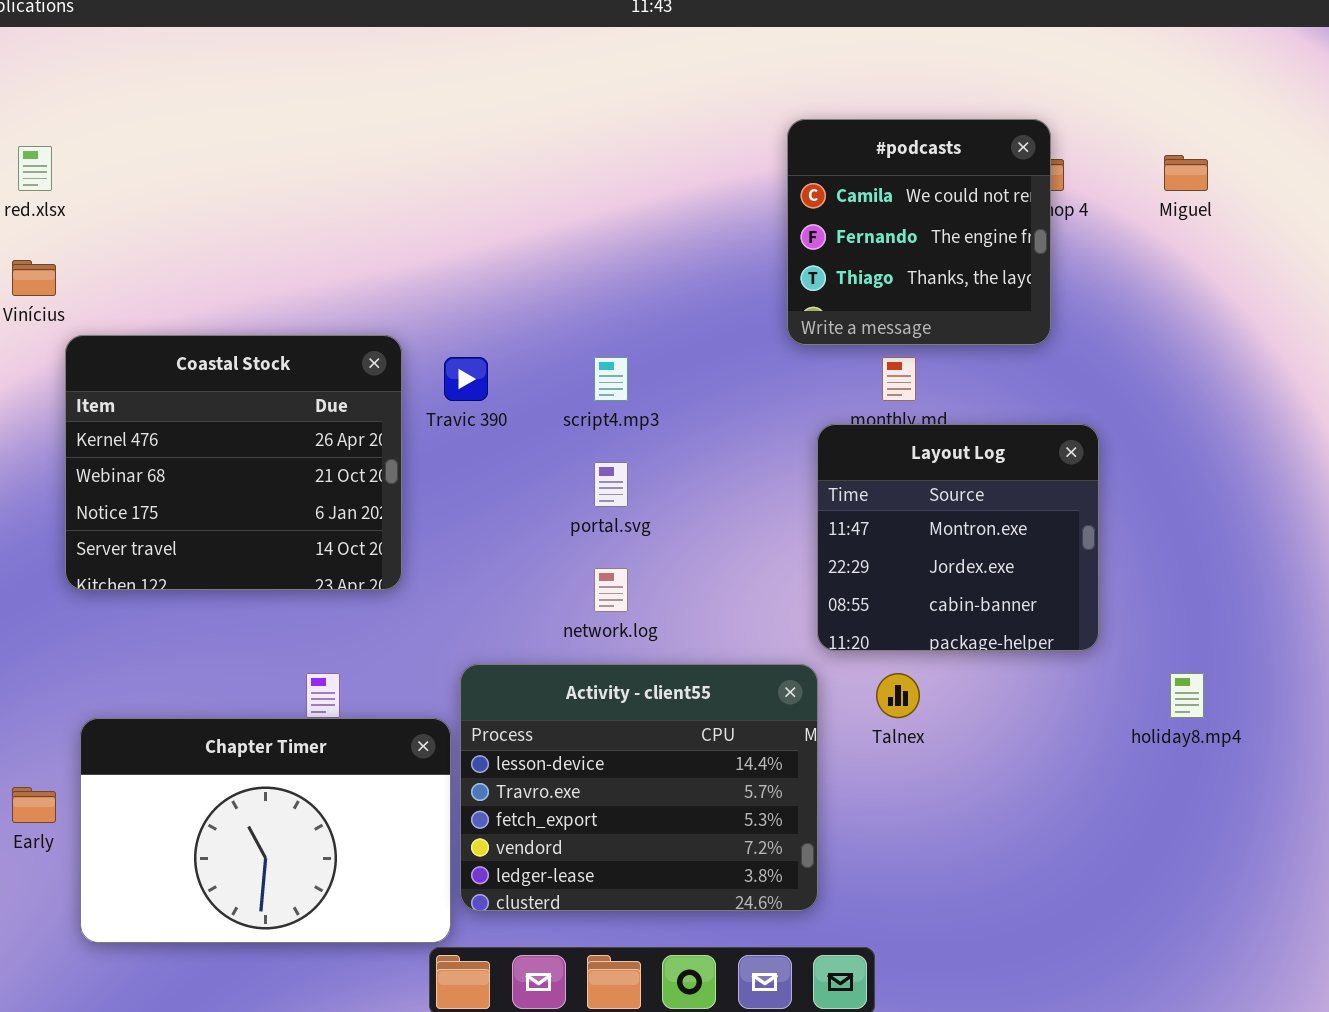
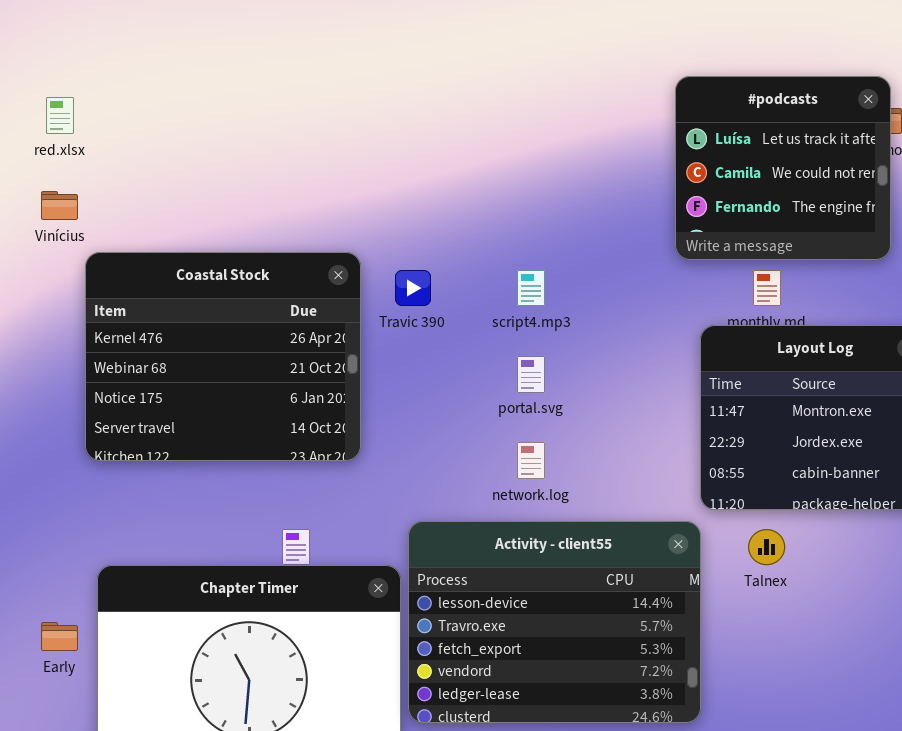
#podcasts: [787,119,1051,345] -> [675,76,891,260], scrolled up 1 row

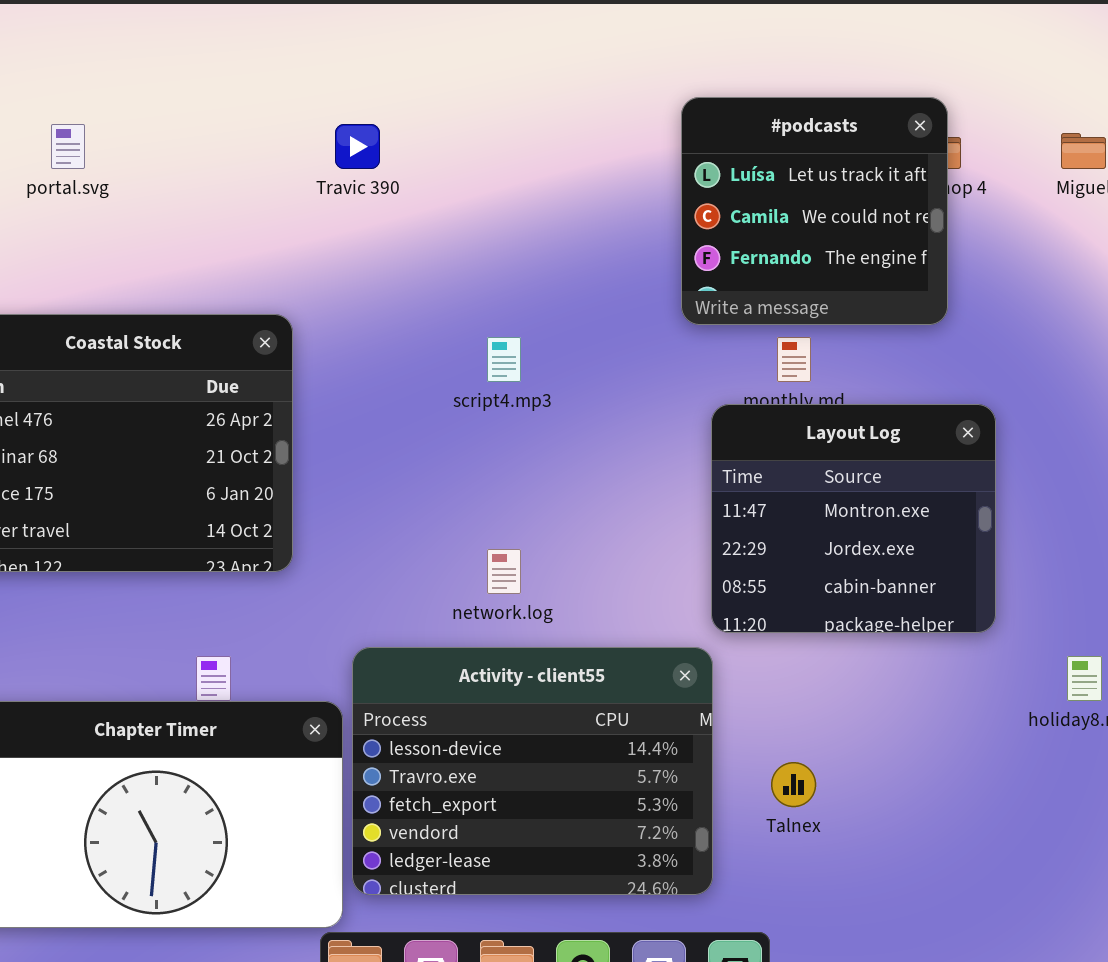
Travic 390: [395,270,431,306] -> [335,124,380,169], moved
portal.svg: [517,356,545,393] -> [51,124,85,169], moved
Talnex: [748,529,785,565] -> [771,762,816,807], moved

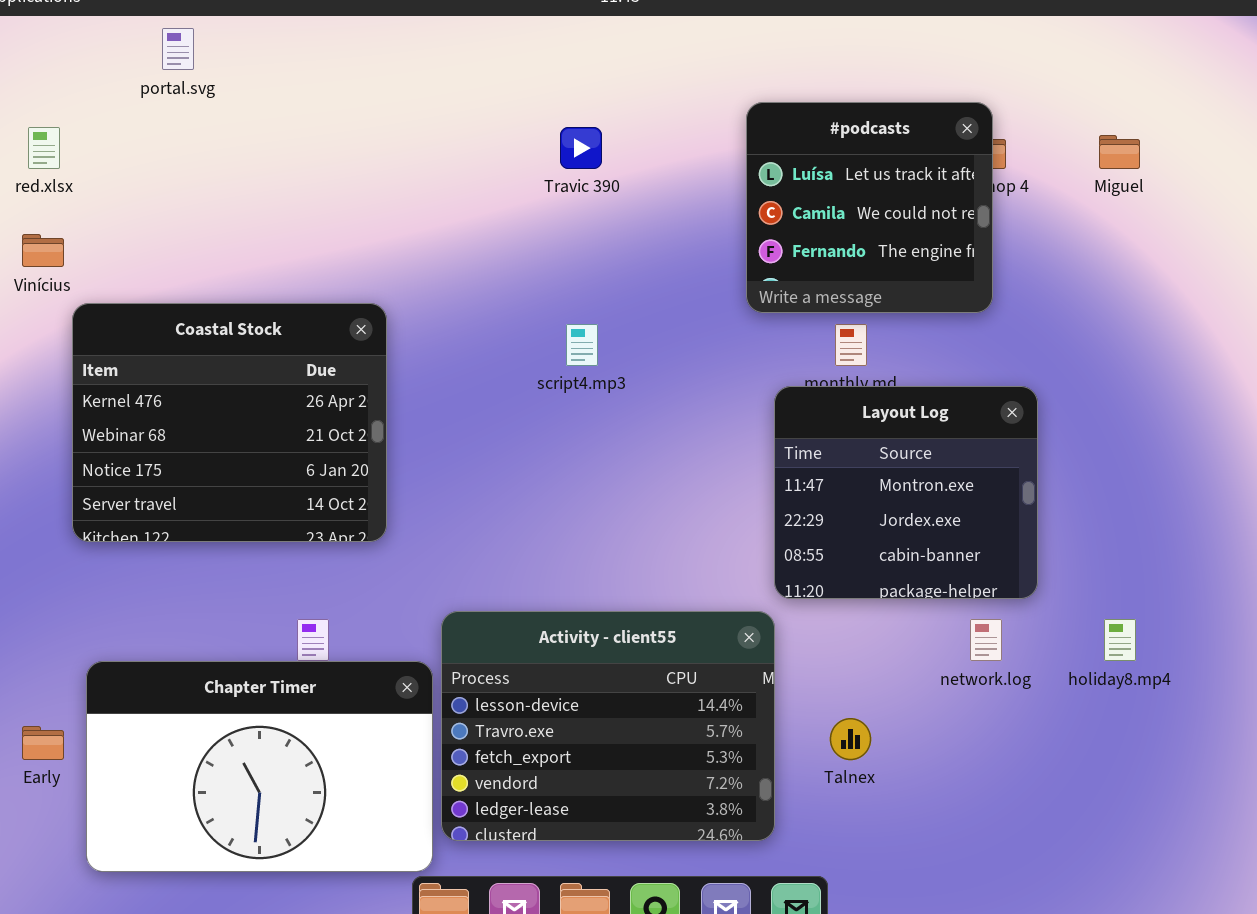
portal.svg: [51,124,85,169] -> [162,28,194,70], moved
Travic 390: [335,124,380,169] -> [560,127,602,169], moved
network.log: [487,549,521,594] -> [970,619,1002,661], moved

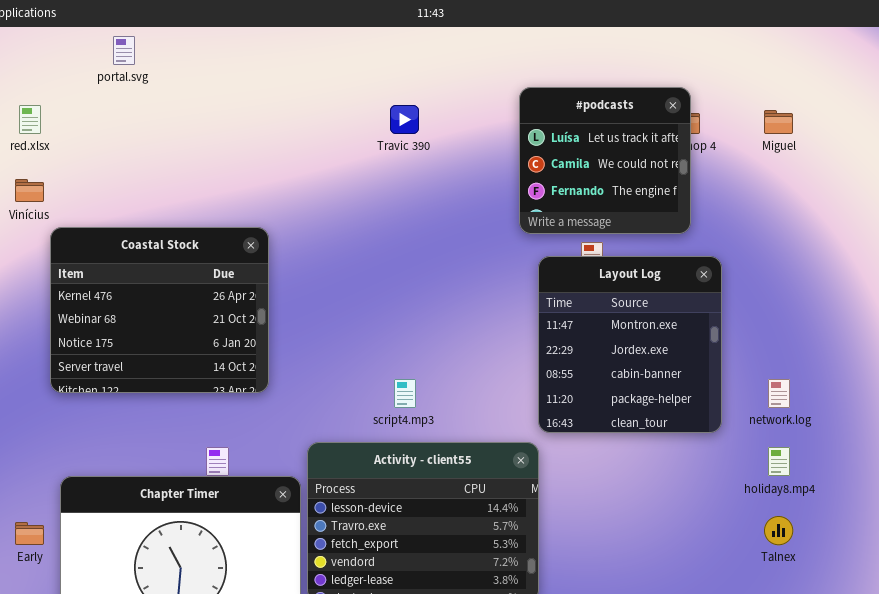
script4.mp3: [566,324,598,366] -> [394,379,416,408], moved
Layout Log: [774,386,1038,599] -> [538,256,722,433], resized
network.log: [970,619,1002,661] -> [768,379,790,408], moved
Talnex: [830,718,871,760] -> [764,516,793,545], moved

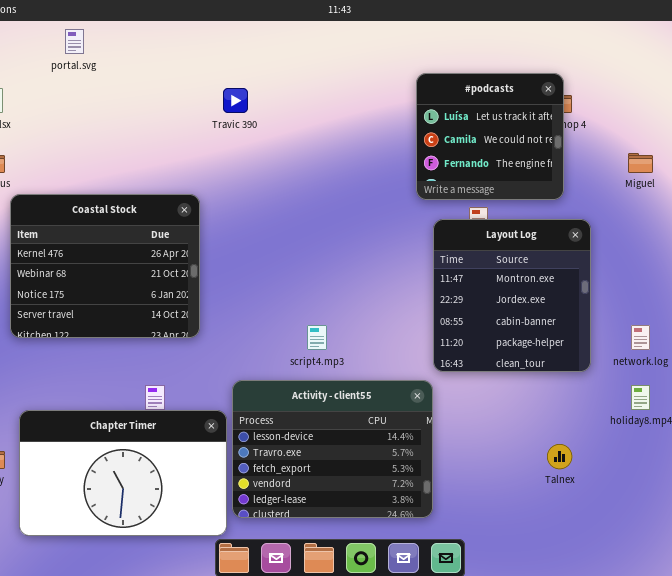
Travic 390: [390,105,419,134] -> [223,88,248,113], moved
Miguel: [764,110,793,134] -> [628,153,653,173], moved
Talnex: [764,516,793,545] -> [547,444,572,469], moved

